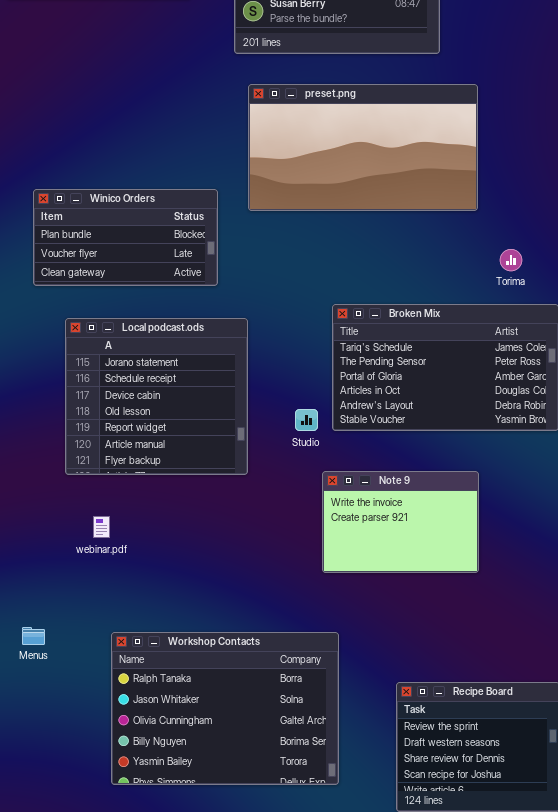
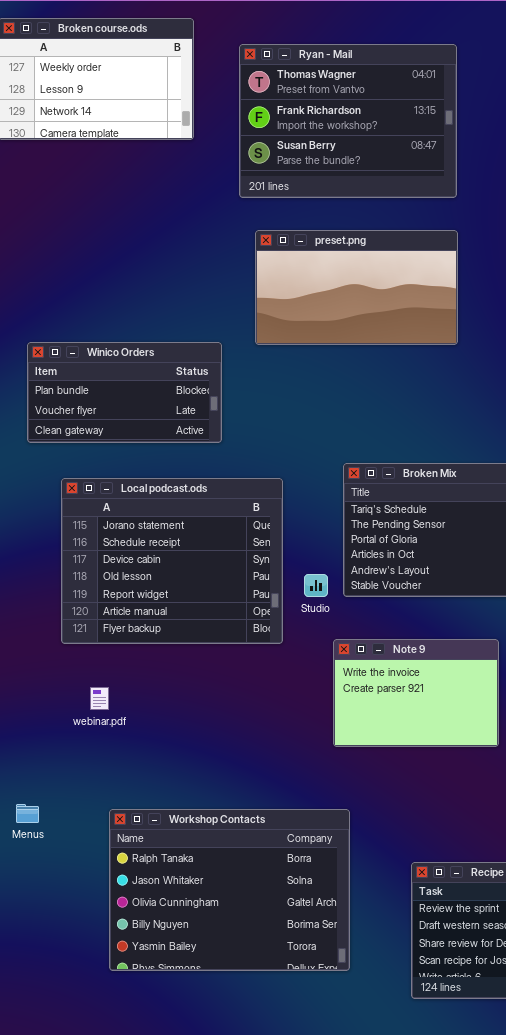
preset.png: [248,84,478,211] -> [255,230,458,345], resized
Local podcast.ods: [65,318,248,475] -> [61,478,283,644], resized

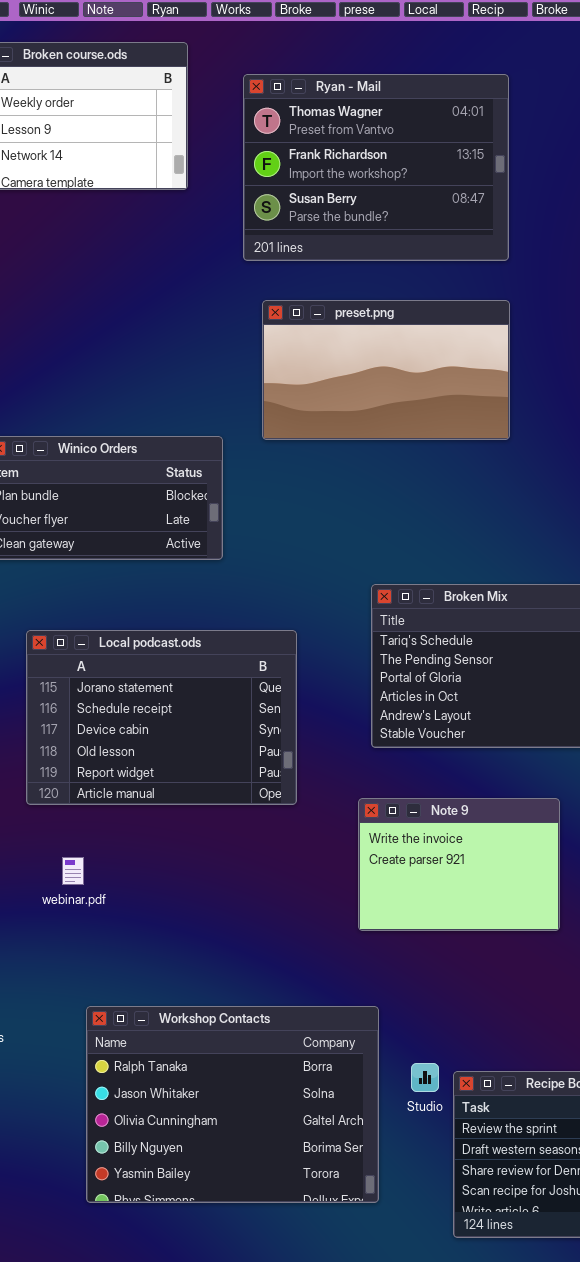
Local podcast.ods: [61,478,283,644] -> [26,630,297,805], resized
Studio: [304,574,328,597] -> [411,1063,439,1092], moved

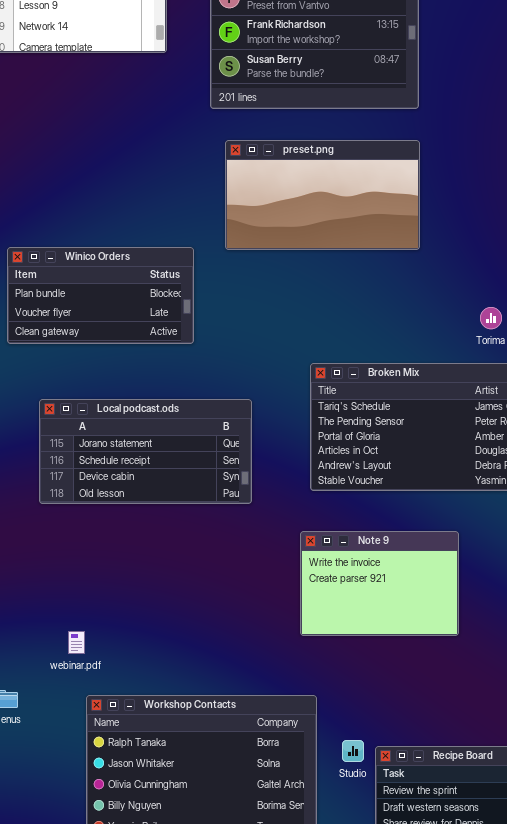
Local podcast.ods: [26,630,297,805] -> [39,399,252,504], resized
webinar.pdf: [62,857,84,885] -> [68,631,85,654], moved

